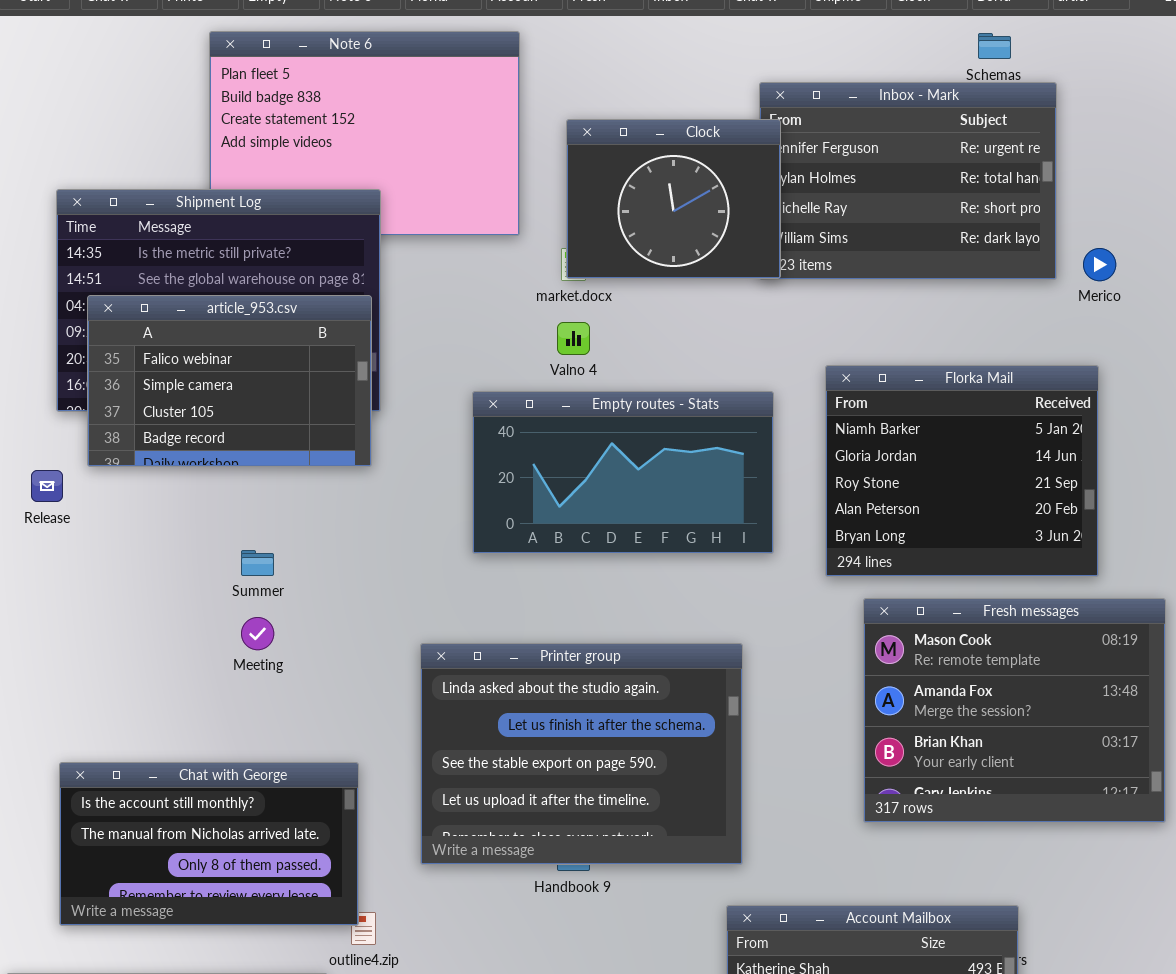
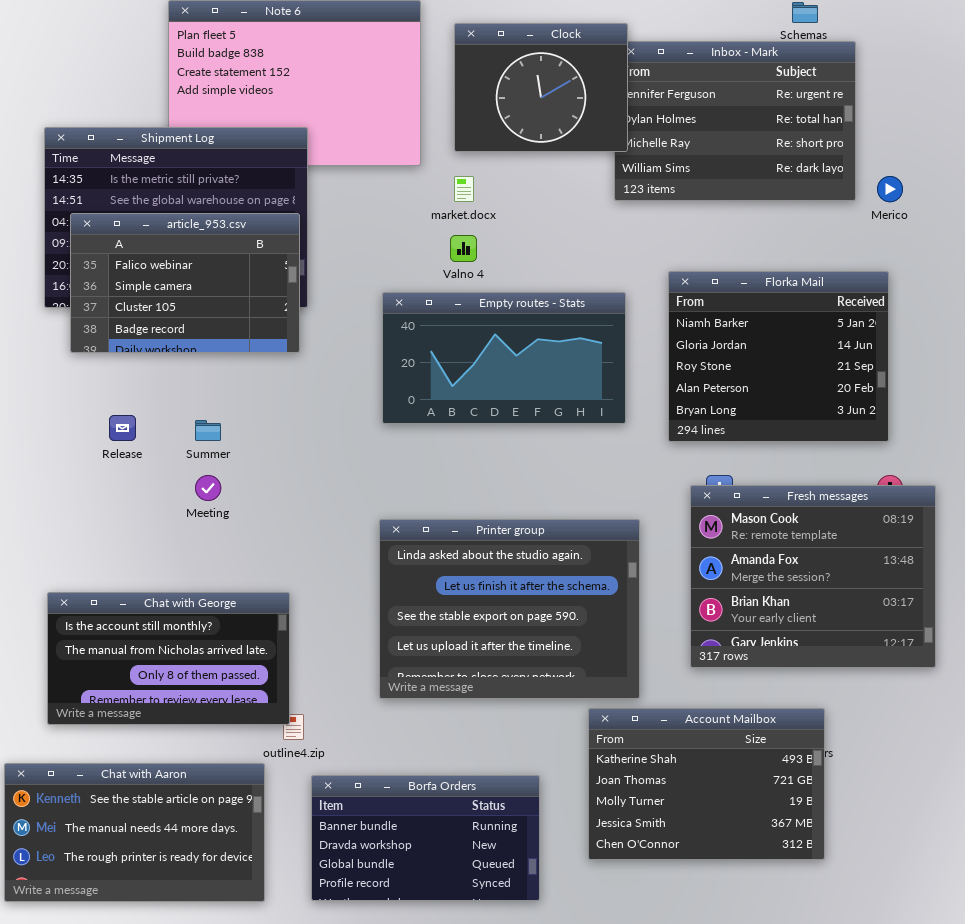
Clock: [566,119,781,279] -> [454,23,628,152], moved
Release: [31,470,63,502] -> [109,415,136,441], moved
Fresh messages: [863,598,1166,823] -> [690,485,936,668], moved
Printer group: [420,643,743,865] -> [379,519,640,699], moved

